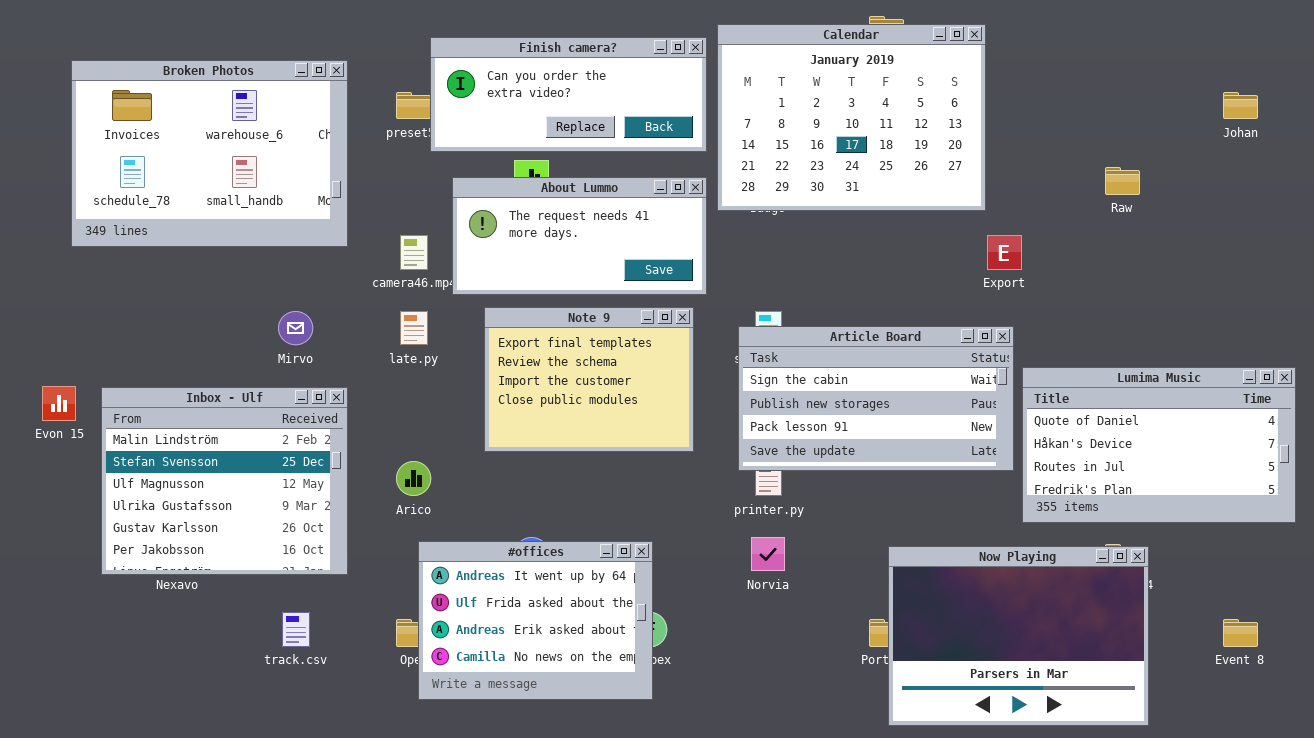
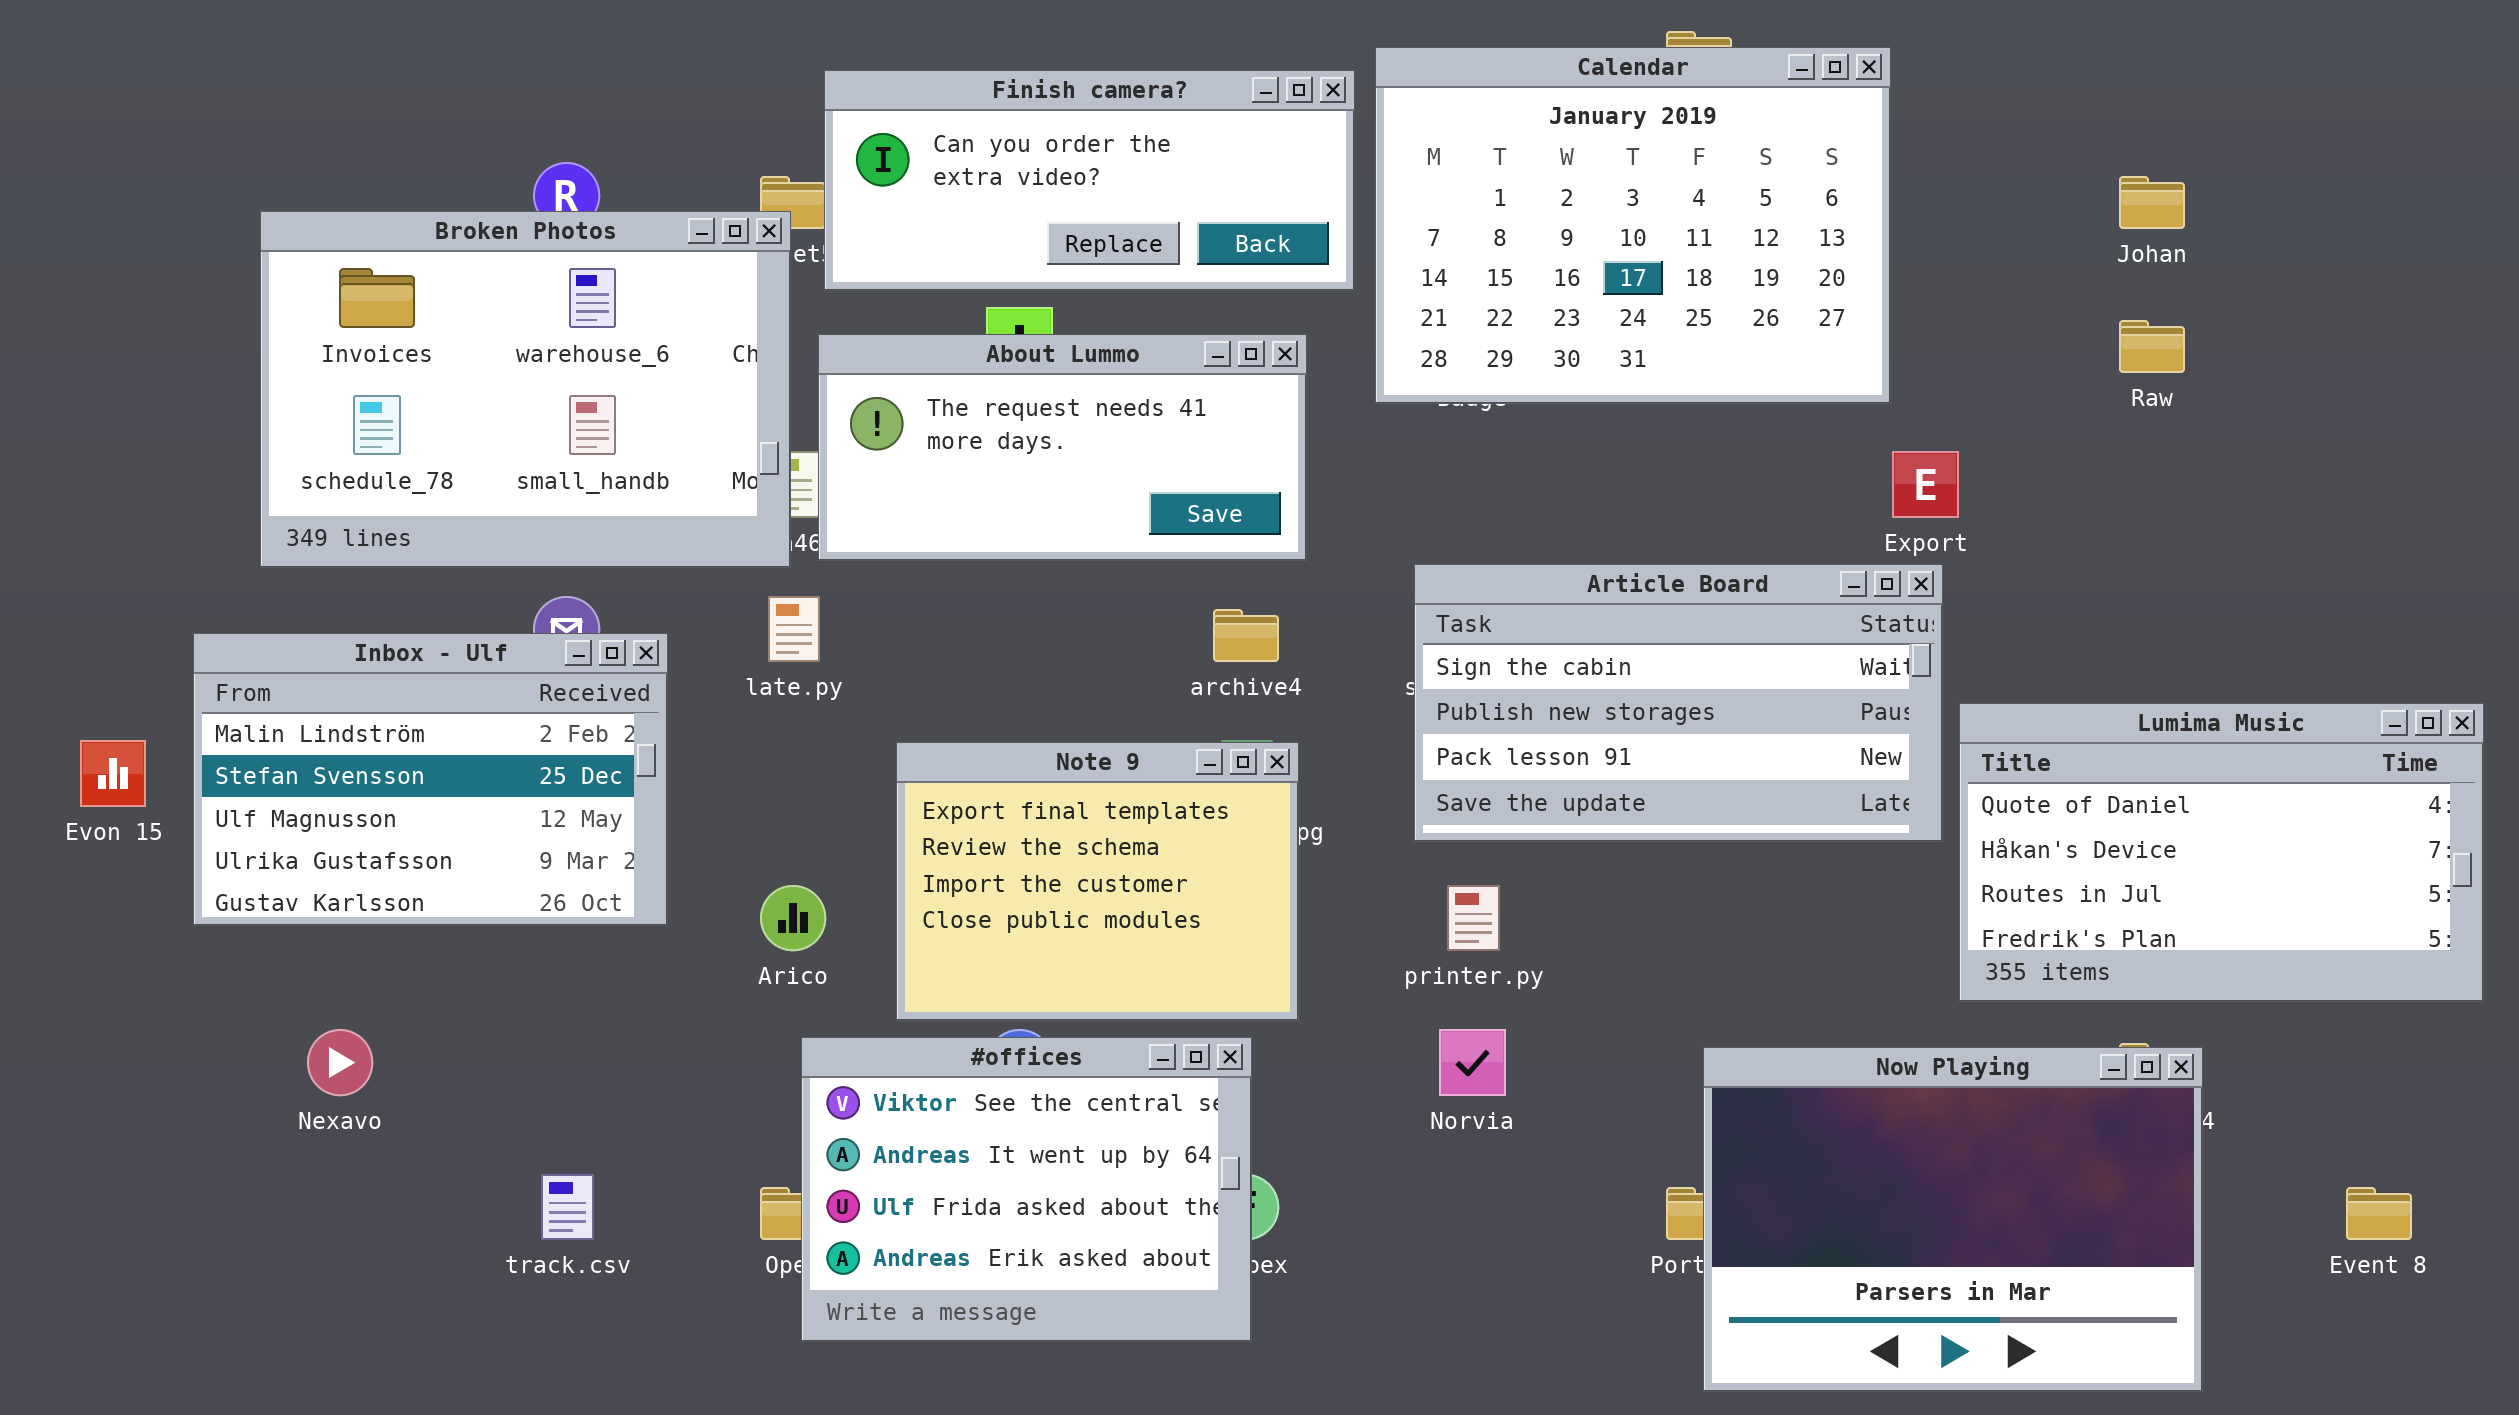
Broken Photos: [71,60,348,247] -> [260,211,791,568], moved
Johan: [1223,92,1258,119] -> [2119,176,2185,229], moved
About Lummo: [452,177,707,295] -> [818,334,1307,561], moved
Note 9: [484,307,694,452] -> [896,742,1299,1021], moved
Article Board: [738,326,1014,471] -> [1414,564,1943,842], moved
Inbox - Ulf: [101,387,348,575] -> [193,633,668,926], moved, resized
#offices: [418,541,653,700] -> [801,1037,1252,1342], scrolled up 1 row

